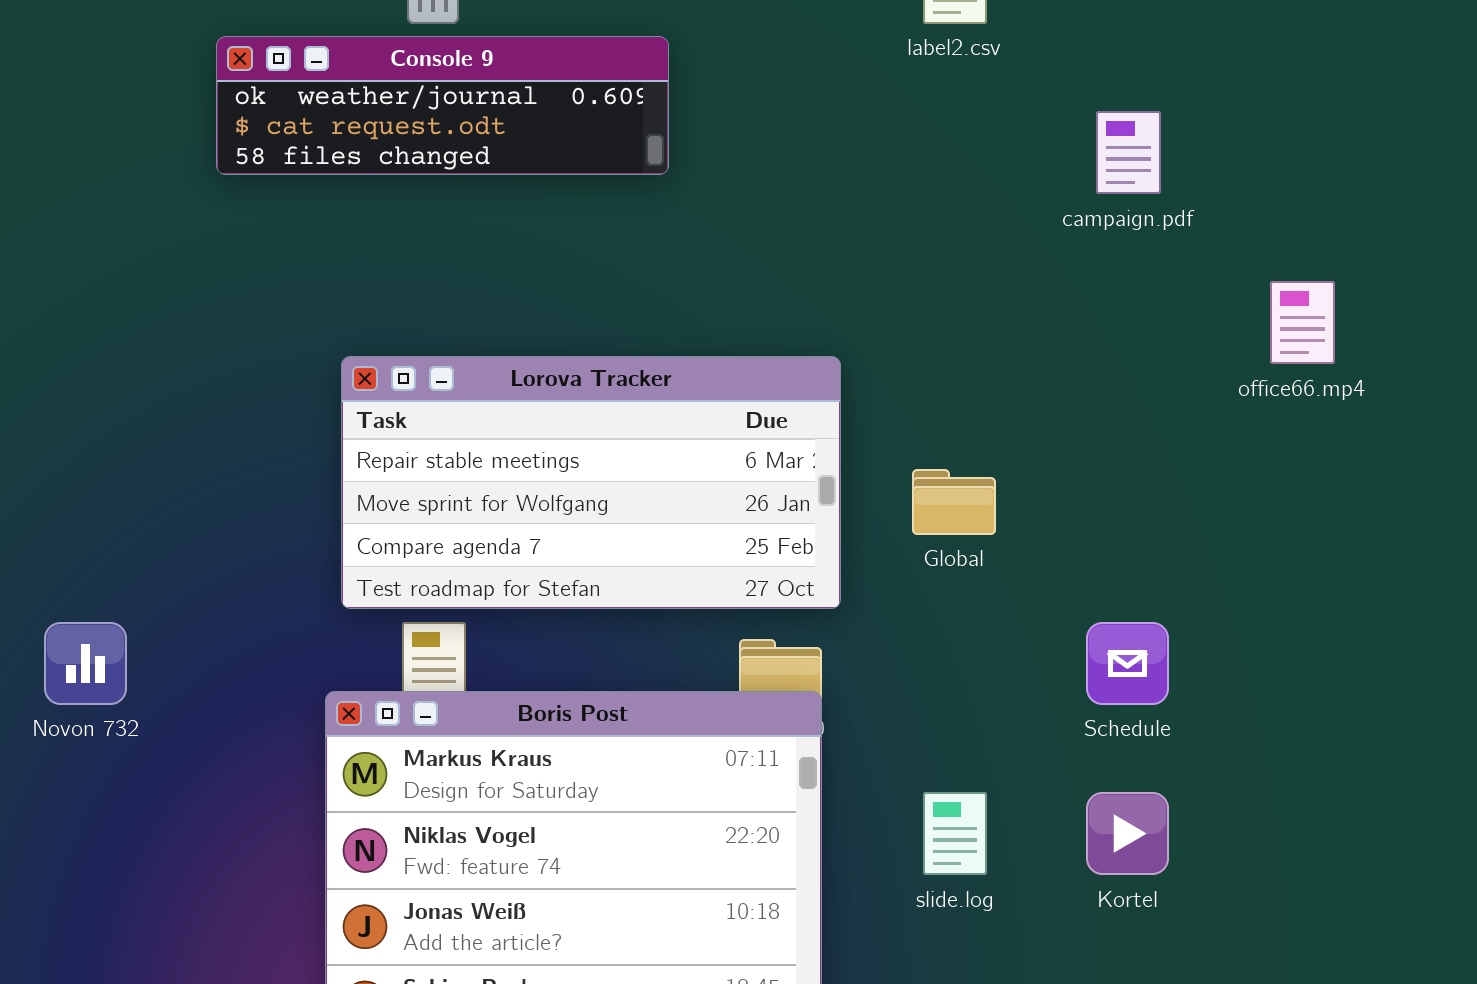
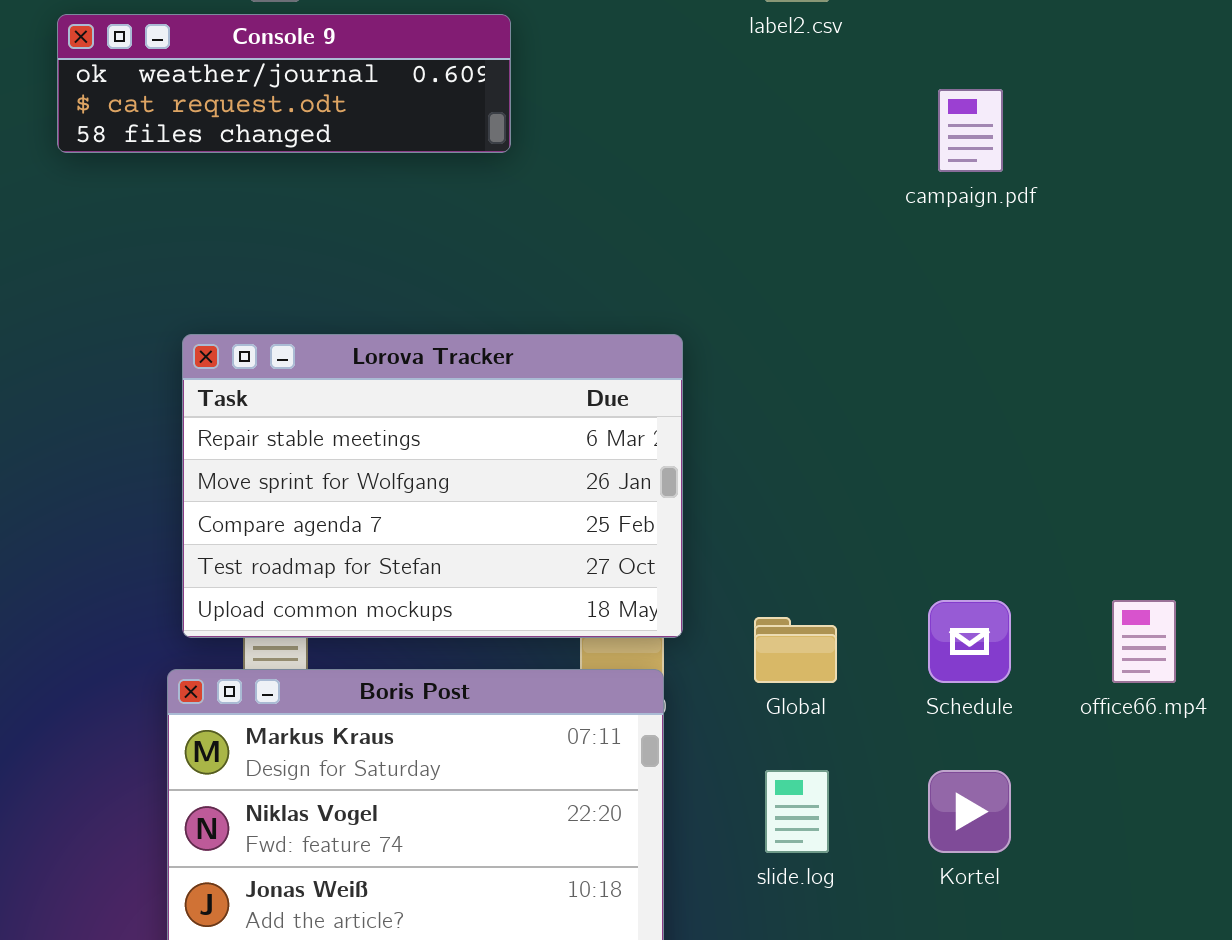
office66.mp4: [1270,281,1335,364] -> [1112,600,1176,683], moved
Lorova Tracker: [341,356,841,609] -> [182,334,683,638], resized
Global: [912,469,996,535] -> [754,617,837,683], moved

